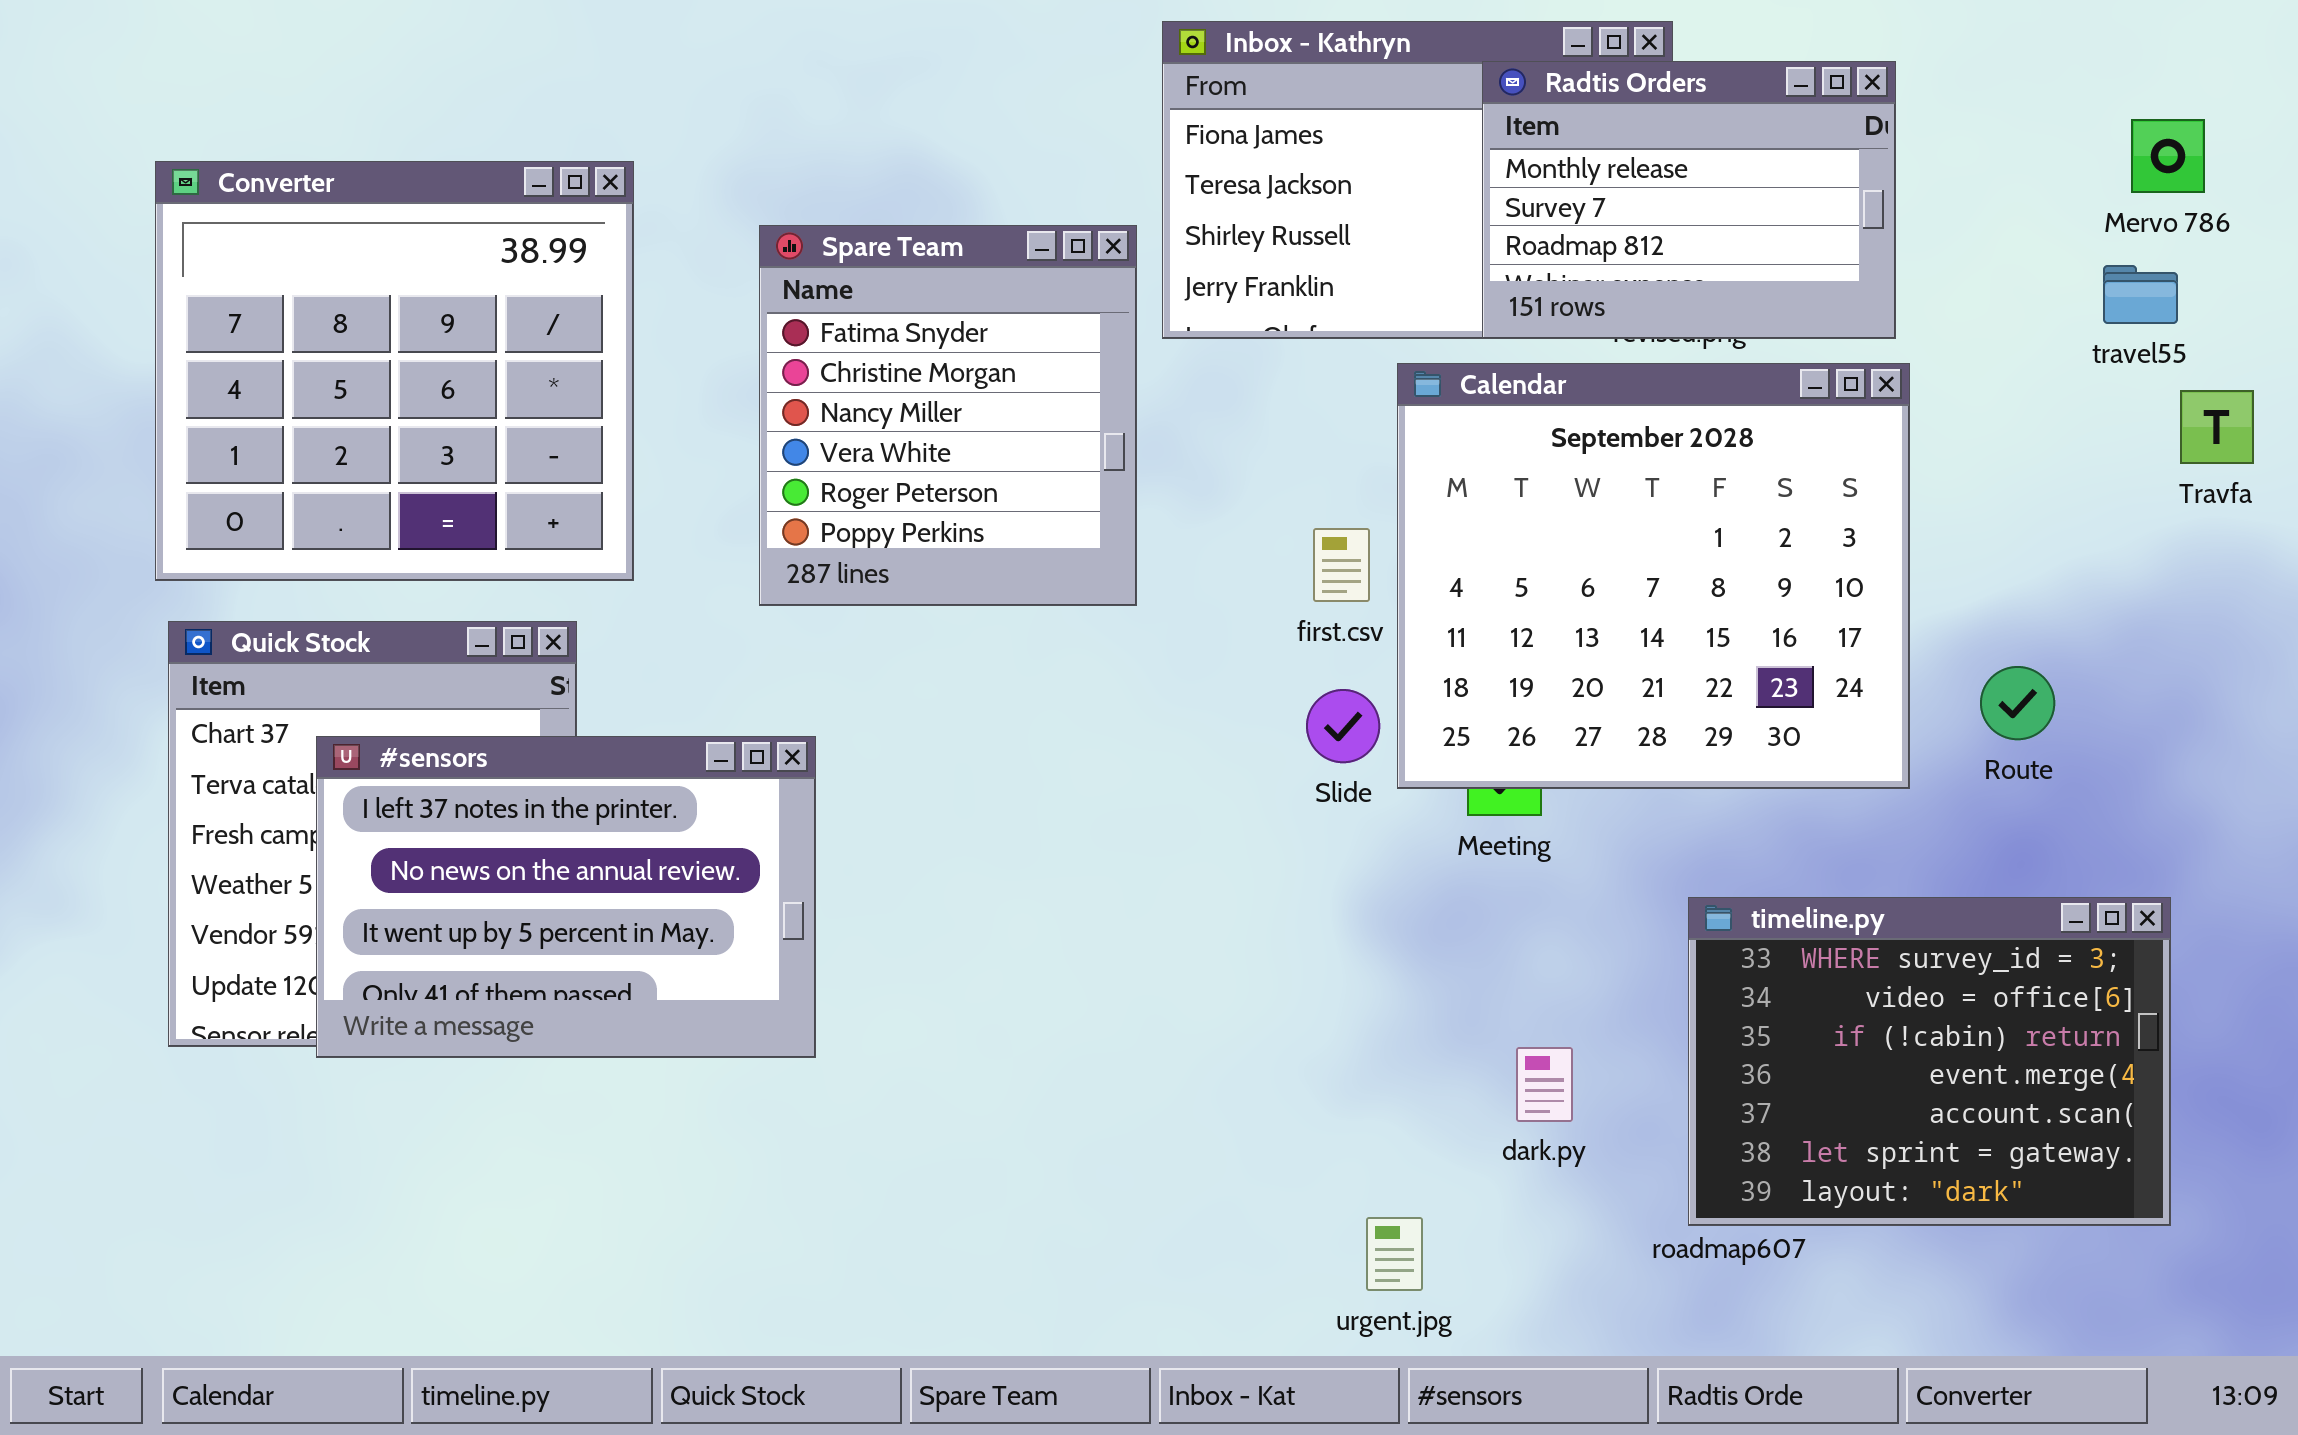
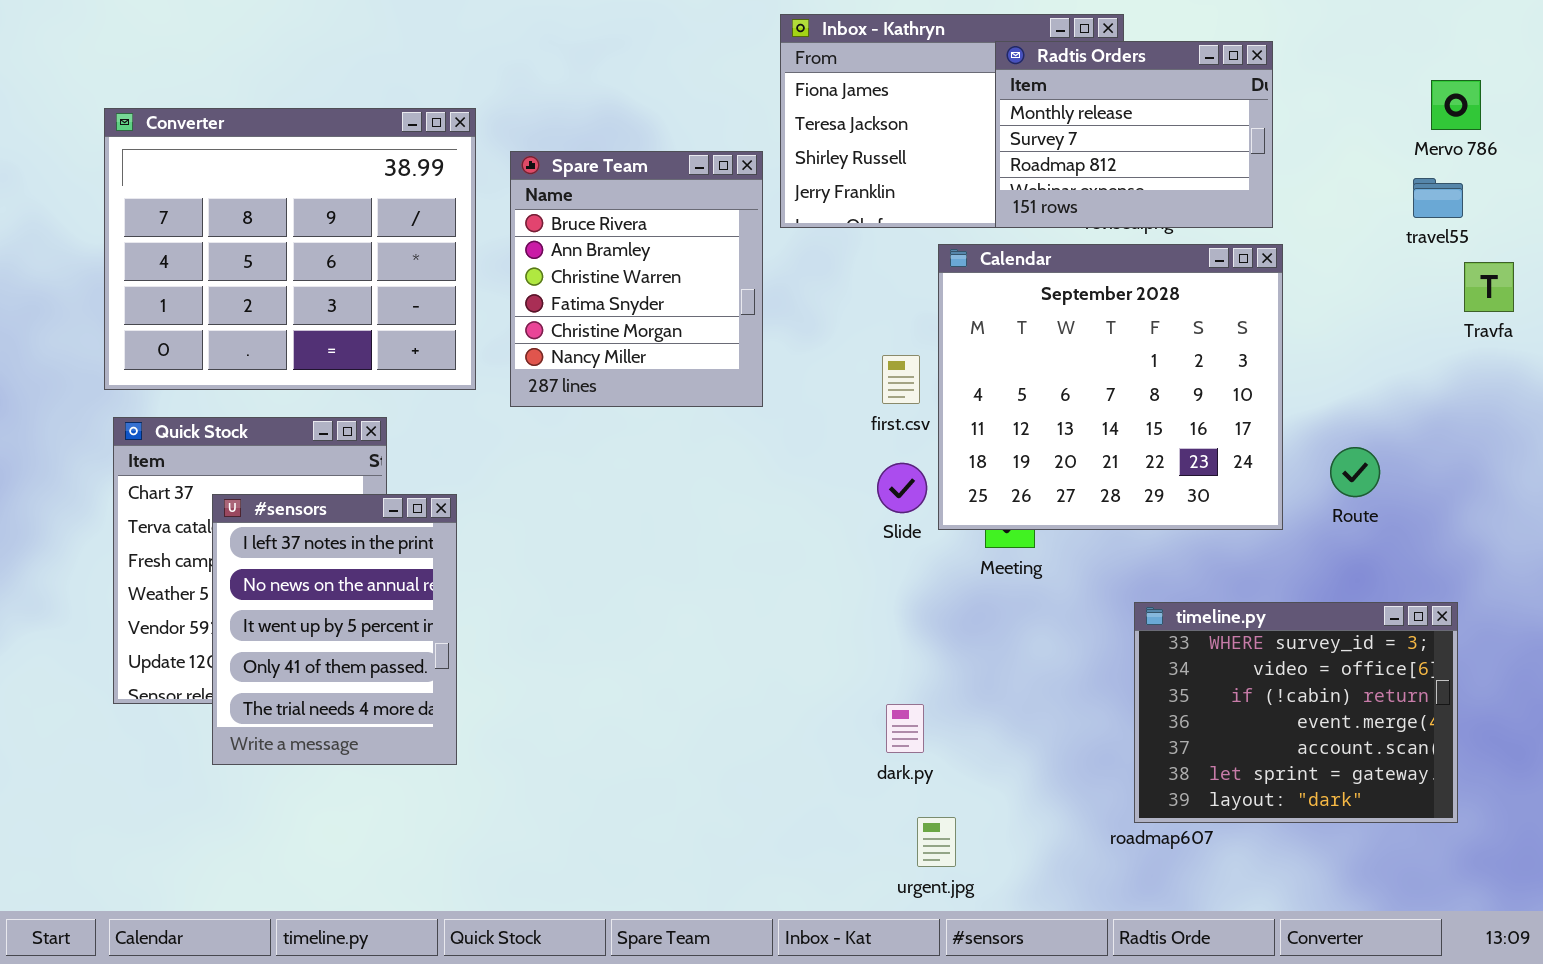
Converter: [155,161,634,581] -> [104,108,476,390], resized
Spare Team: [759,225,1137,606] -> [510,151,763,407], scrolled up 3 rows
#sensors: [316,736,816,1058] -> [212,494,457,765], resized
dark.py: [1516,1047,1573,1122] -> [886,704,924,753], moved

